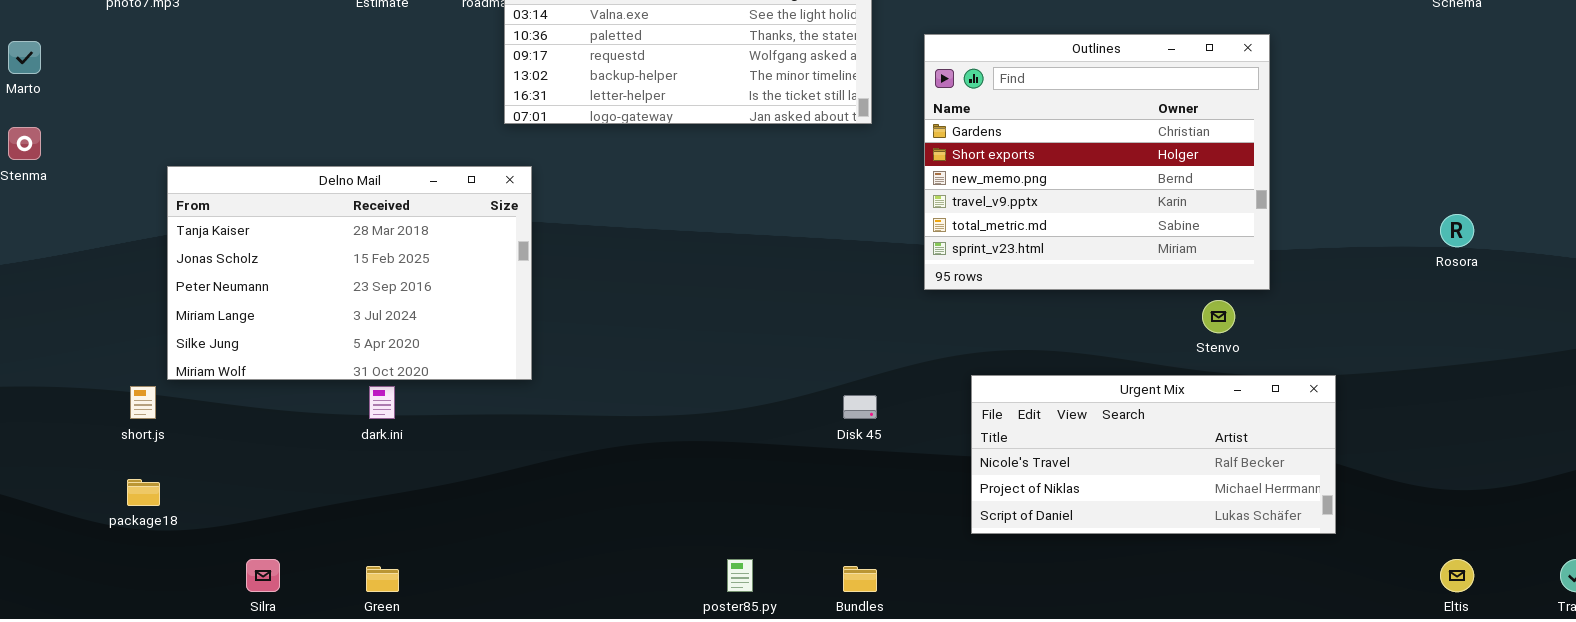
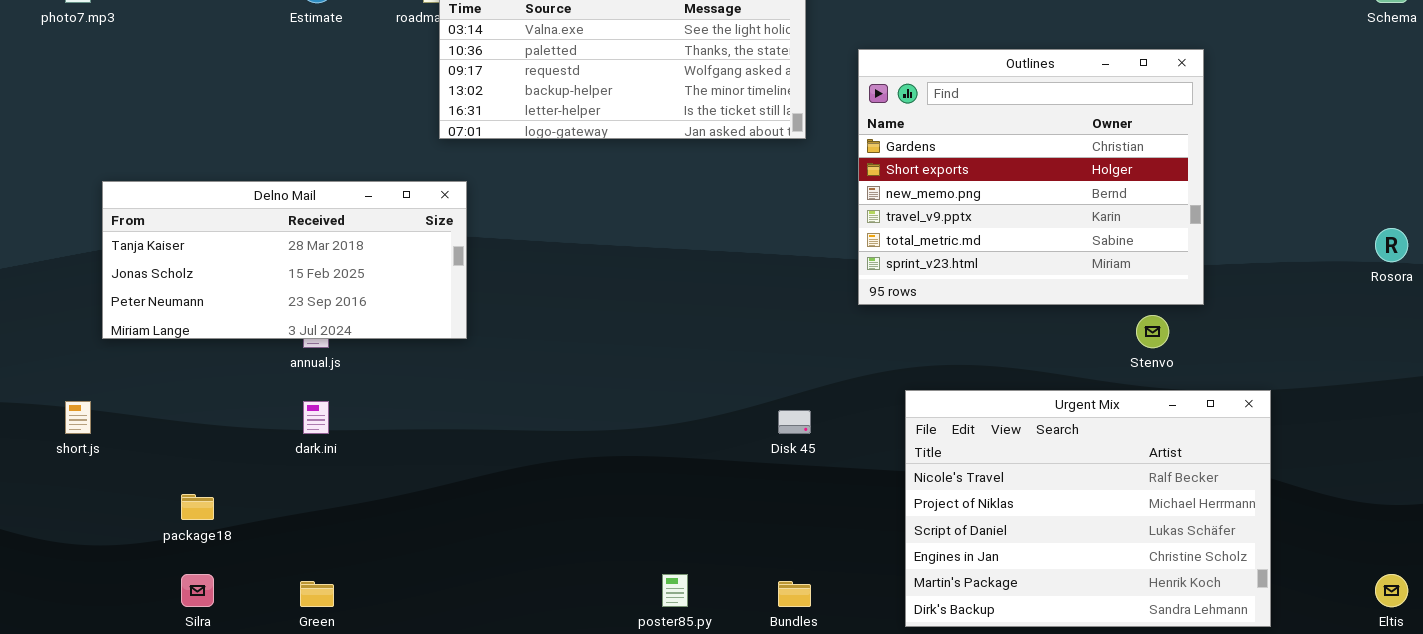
Delno Mail: [167,166,532,380] -> [102,181,467,339], resized
Urgent Mix: [971,375,1336,534] -> [905,390,1271,627], resized
package18: [127,479,160,506] -> [181,494,214,520], moved

